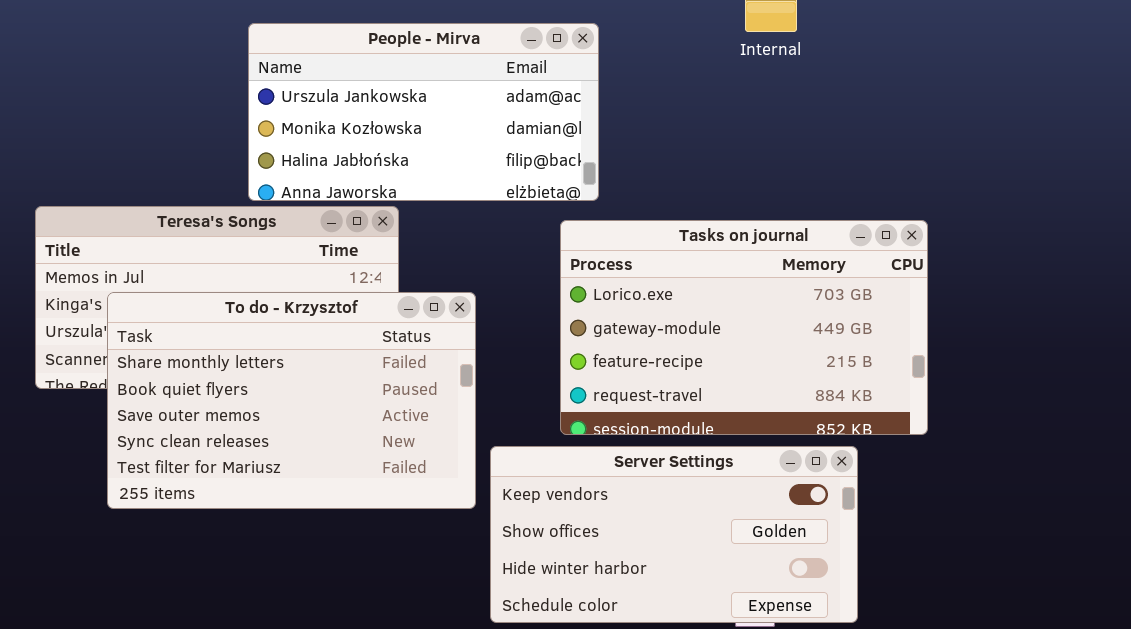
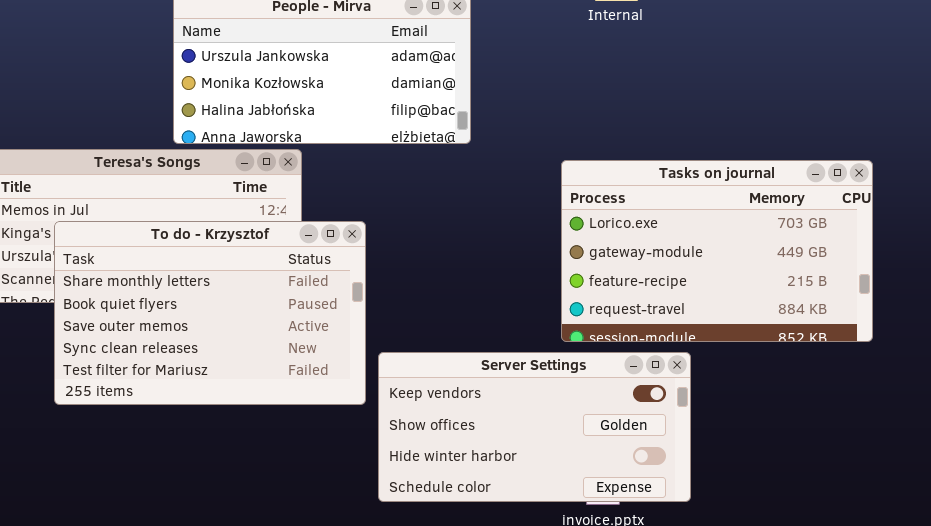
Tasks on journal: [560,220,928,435] -> [561,160,873,342], moved

